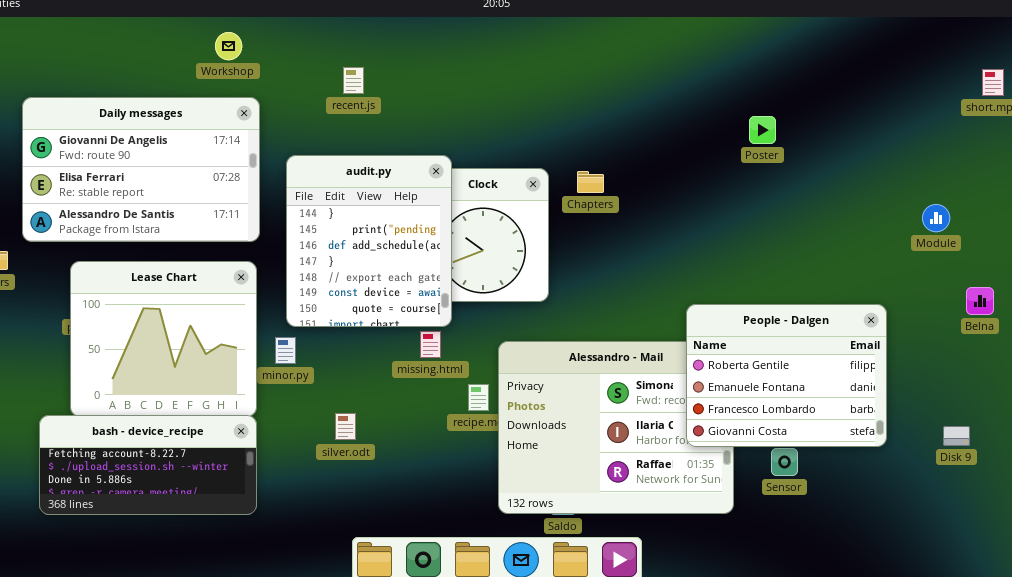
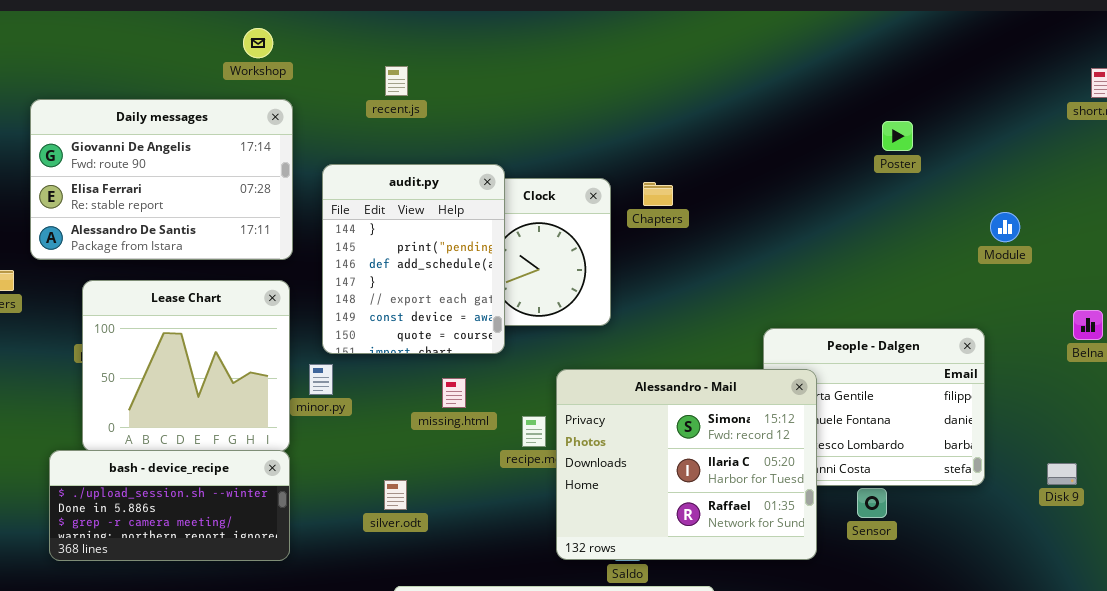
Poster: [749,116,776,144] -> [882,121,913,151], moved
Module: [922,204,950,232] -> [990,212,1020,242], moved
missing.html: [420,331,441,358] -> [442,378,466,408], moved
Alessandro - Mail: [498,341,734,514] -> [556,369,817,560], raised
silver.odt: [335,413,356,440] -> [384,480,407,510], moved
bash - device_recipe: [39,415,257,515] -> [49,450,290,561], scrolled down 1 row

